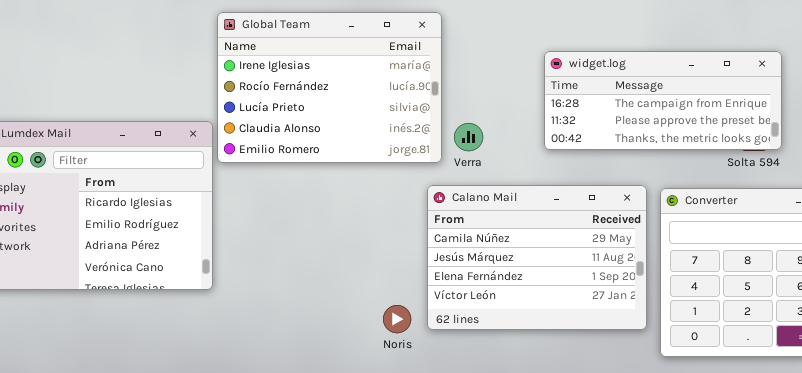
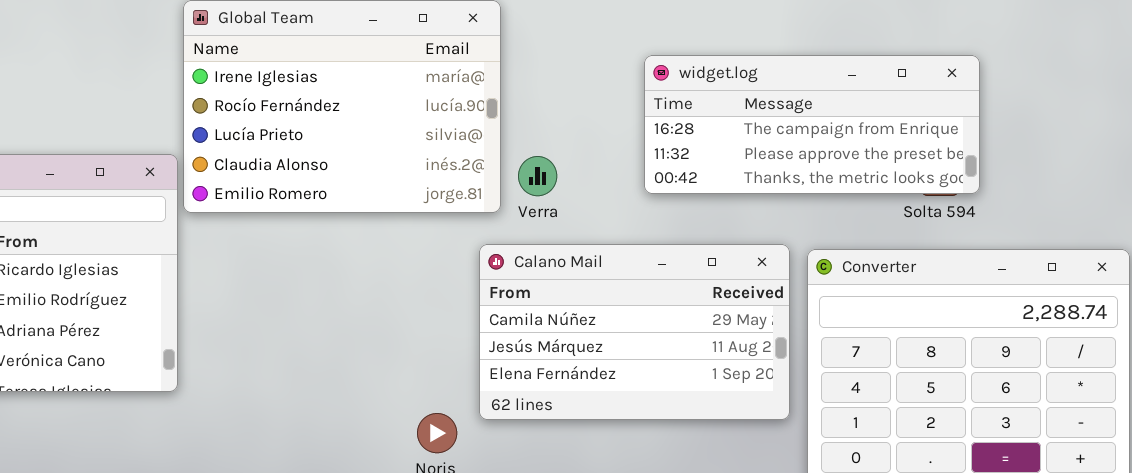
Calano Mail: [427,185,647,330] -> [479,244,790,420], resized

